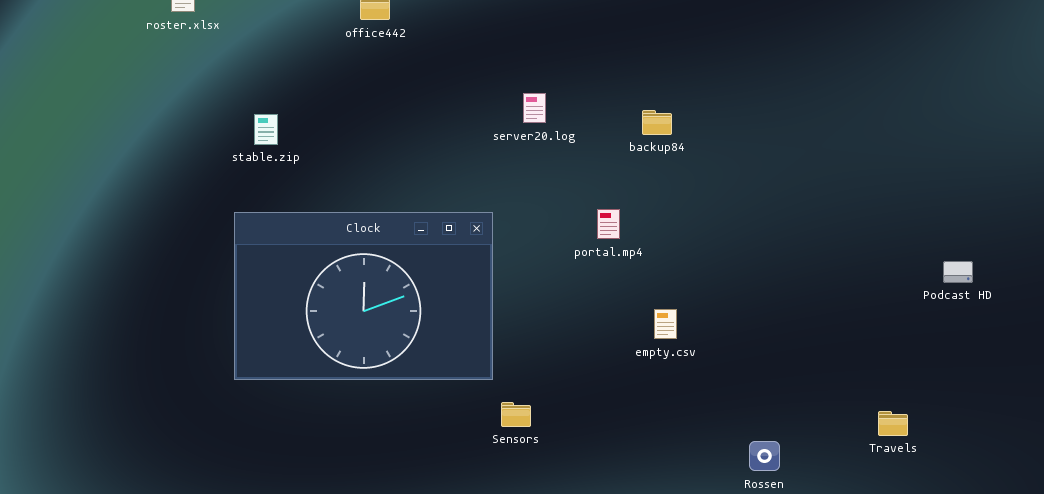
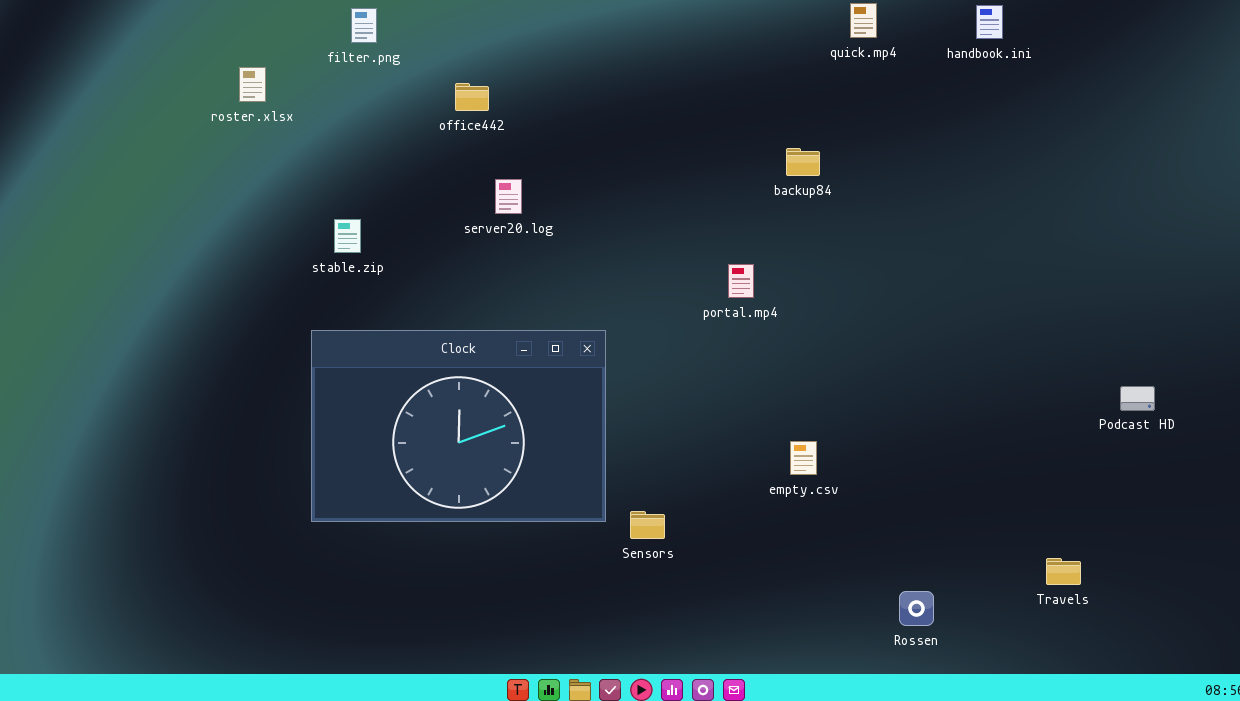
server20.log: [523,93,546,123] -> [495,179,522,214], moved
backup84: [642,110,672,135] -> [786,148,820,176], moved
portal.mp4: [597,209,620,239] -> [728,264,754,298], moved
Sensors: [501,402,531,427] -> [630,511,665,539], moved

